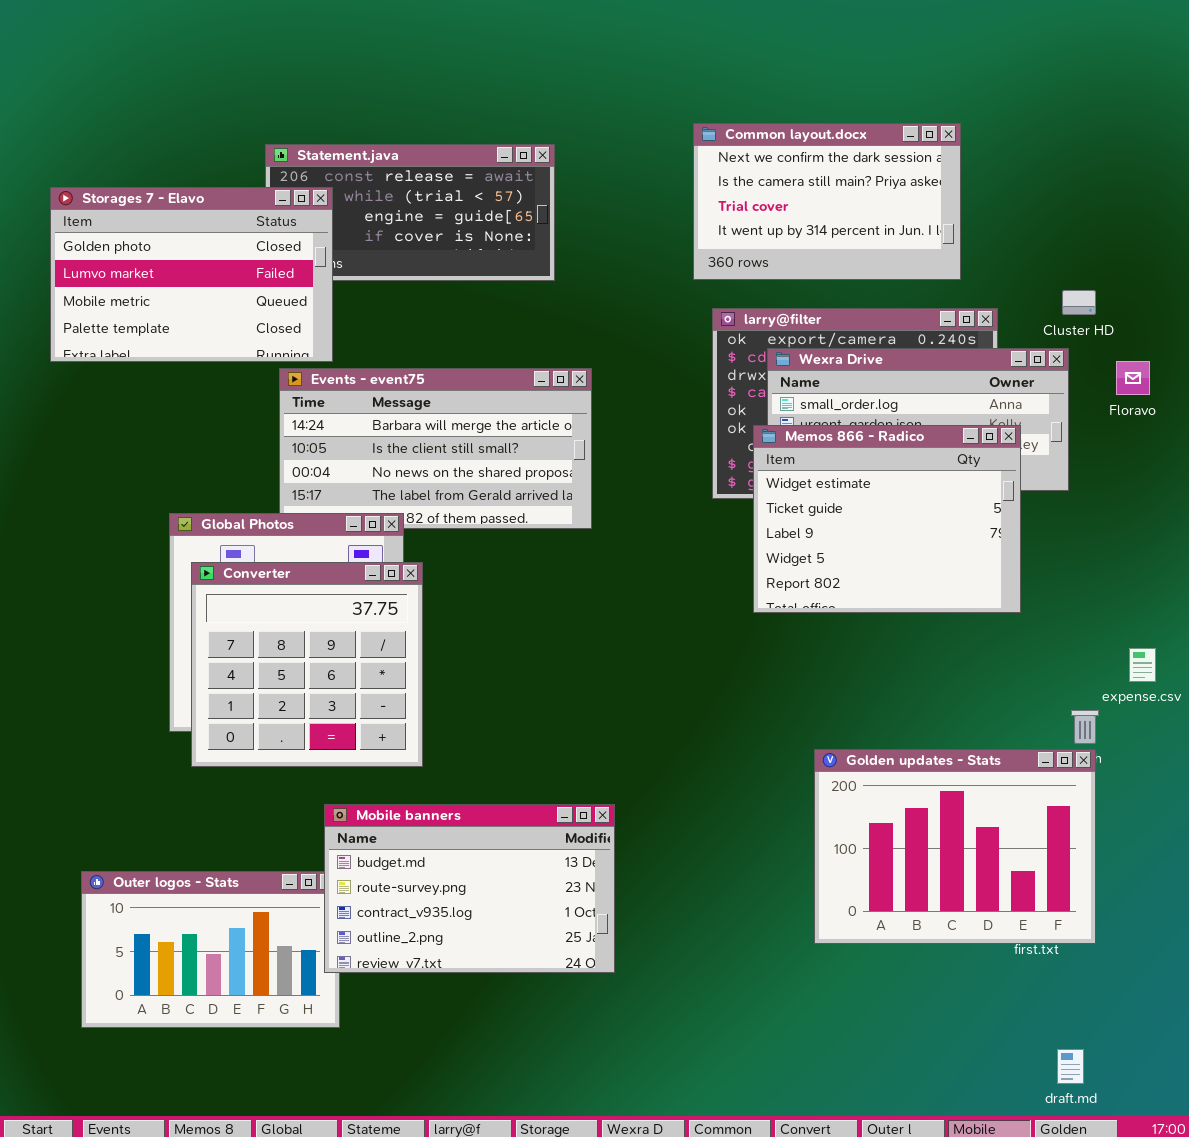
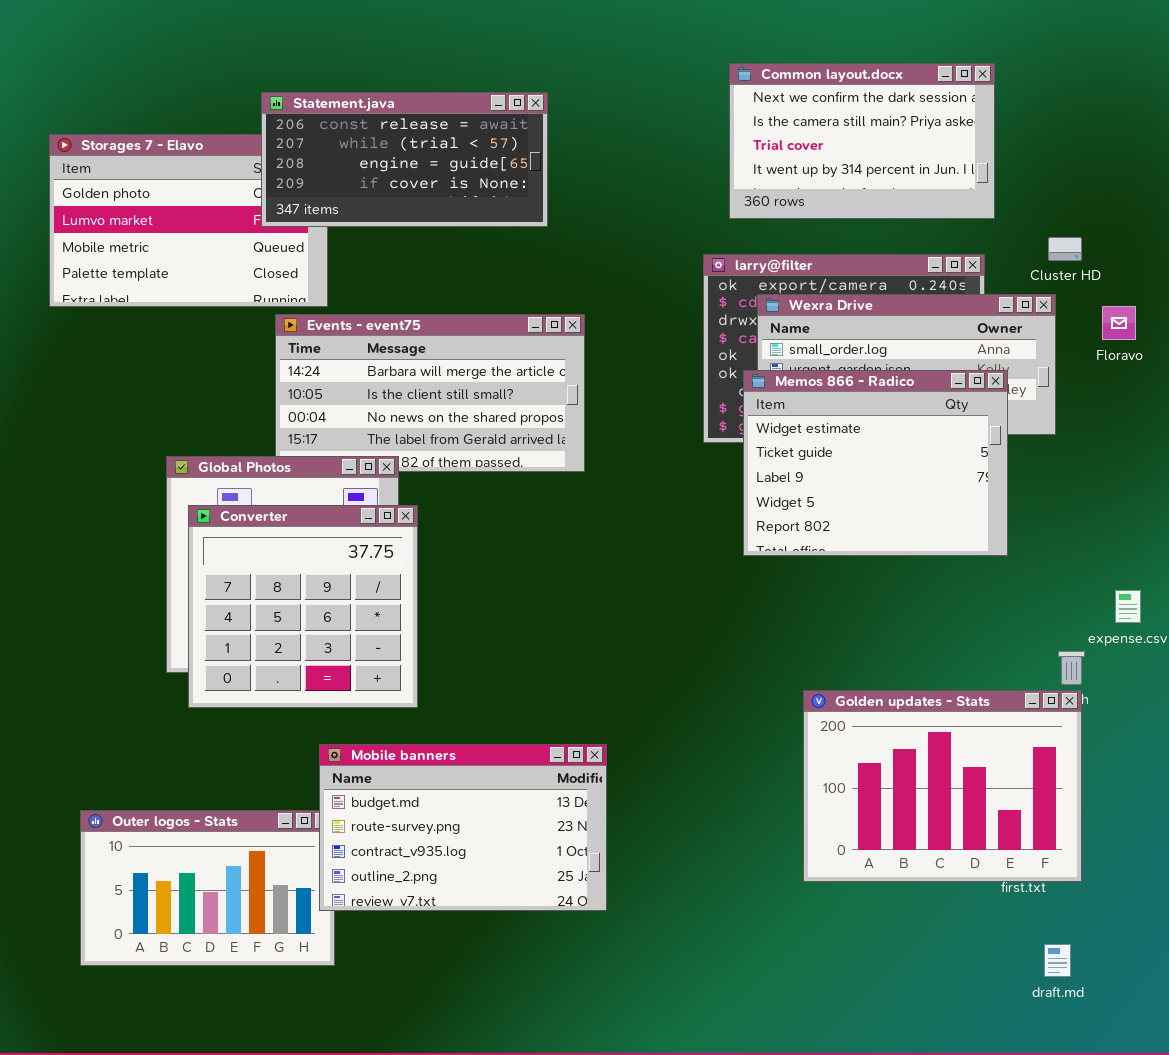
Common layout.docx: [693,123,961,280] -> [729,63,995,219], moved
Statement.java: [265,144,555,281] -> [261,92,548,227], raised
draft.md: [1057,1049,1084,1084] -> [1044,944,1071,977], moved

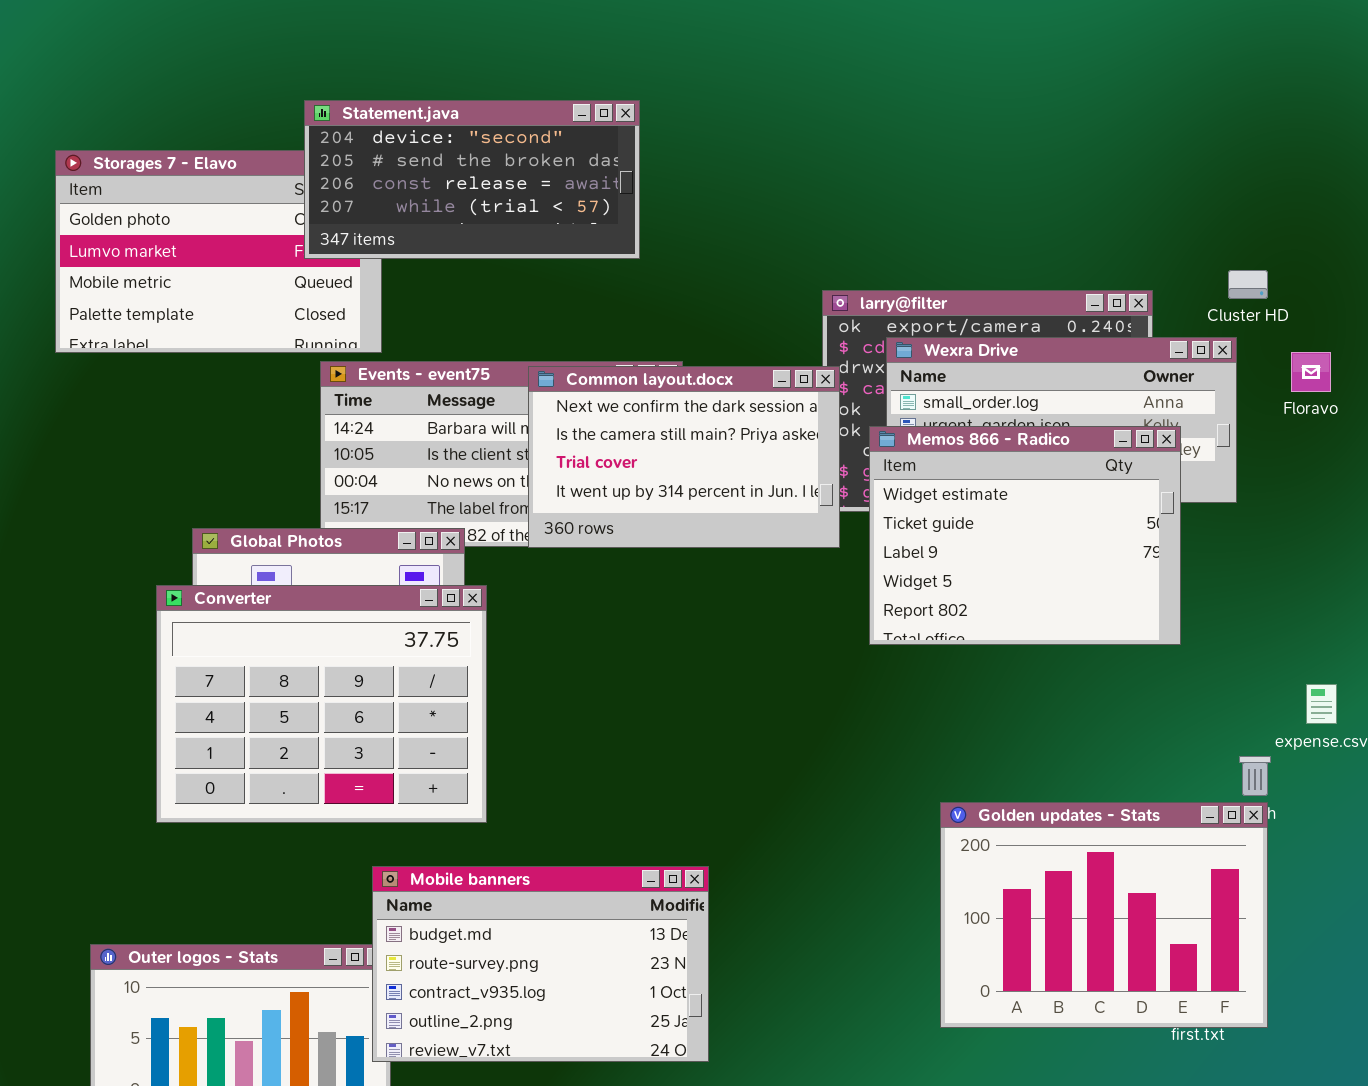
Common layout.docx: [729,63,995,219] -> [528,366,840,548], moved
Statement.java: [261,92,548,227] -> [304,100,640,259], scrolled up 2 rows
Converter: [188,505,418,708] -> [156,585,487,823], resized

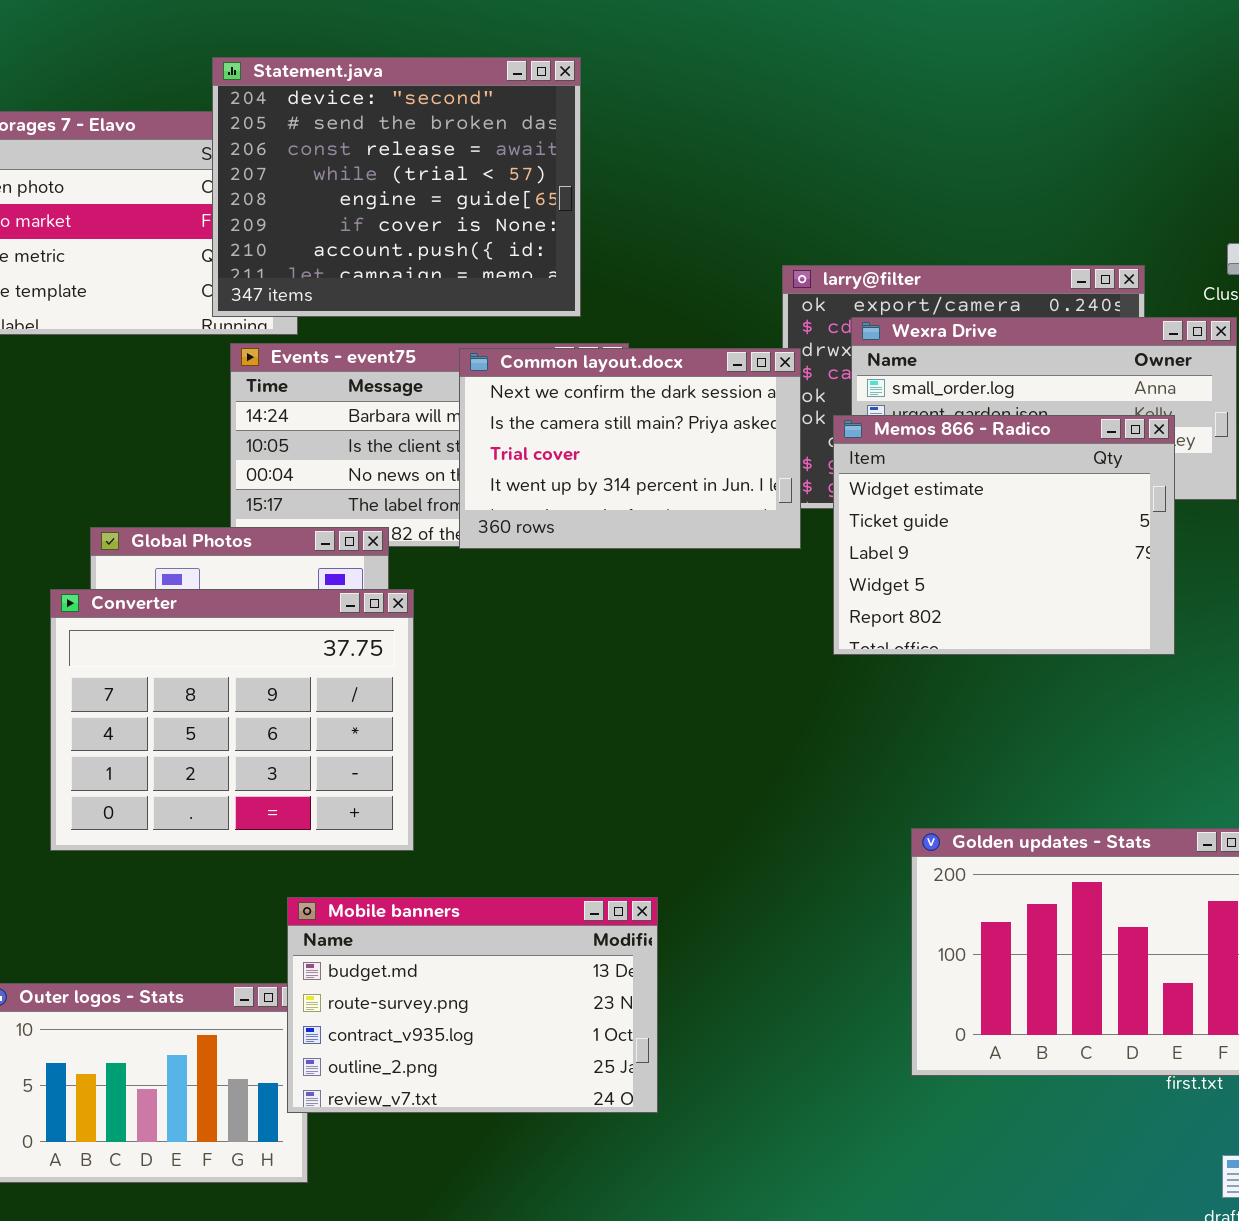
Statement.java: [304,100,640,259] -> [212,57,581,317], resized

